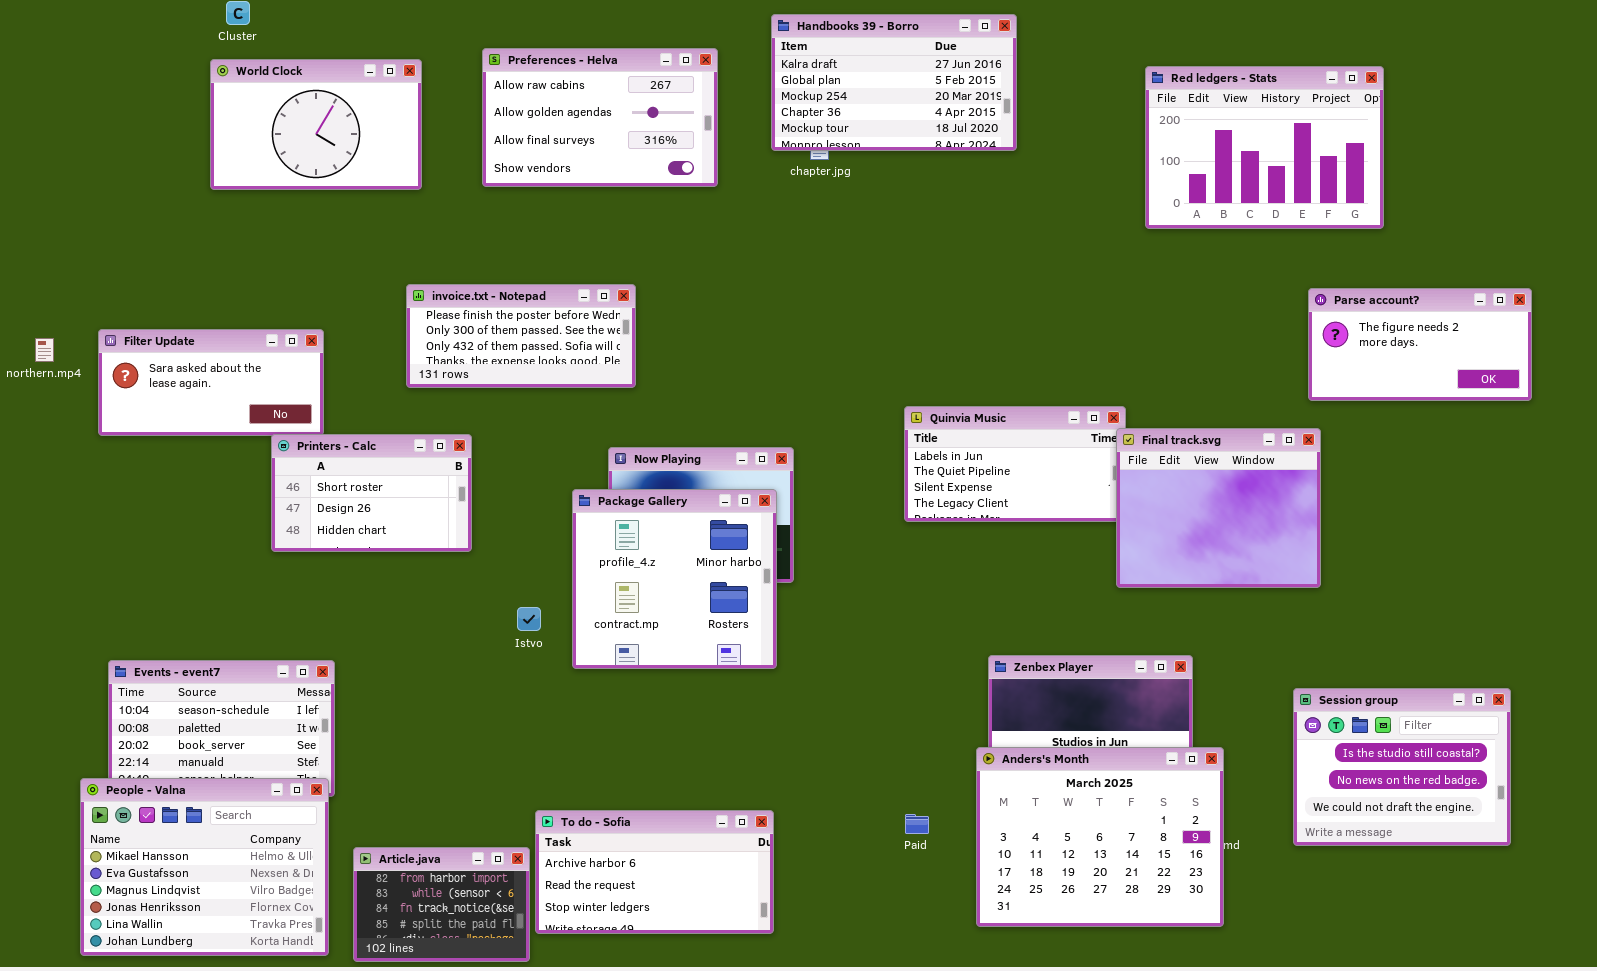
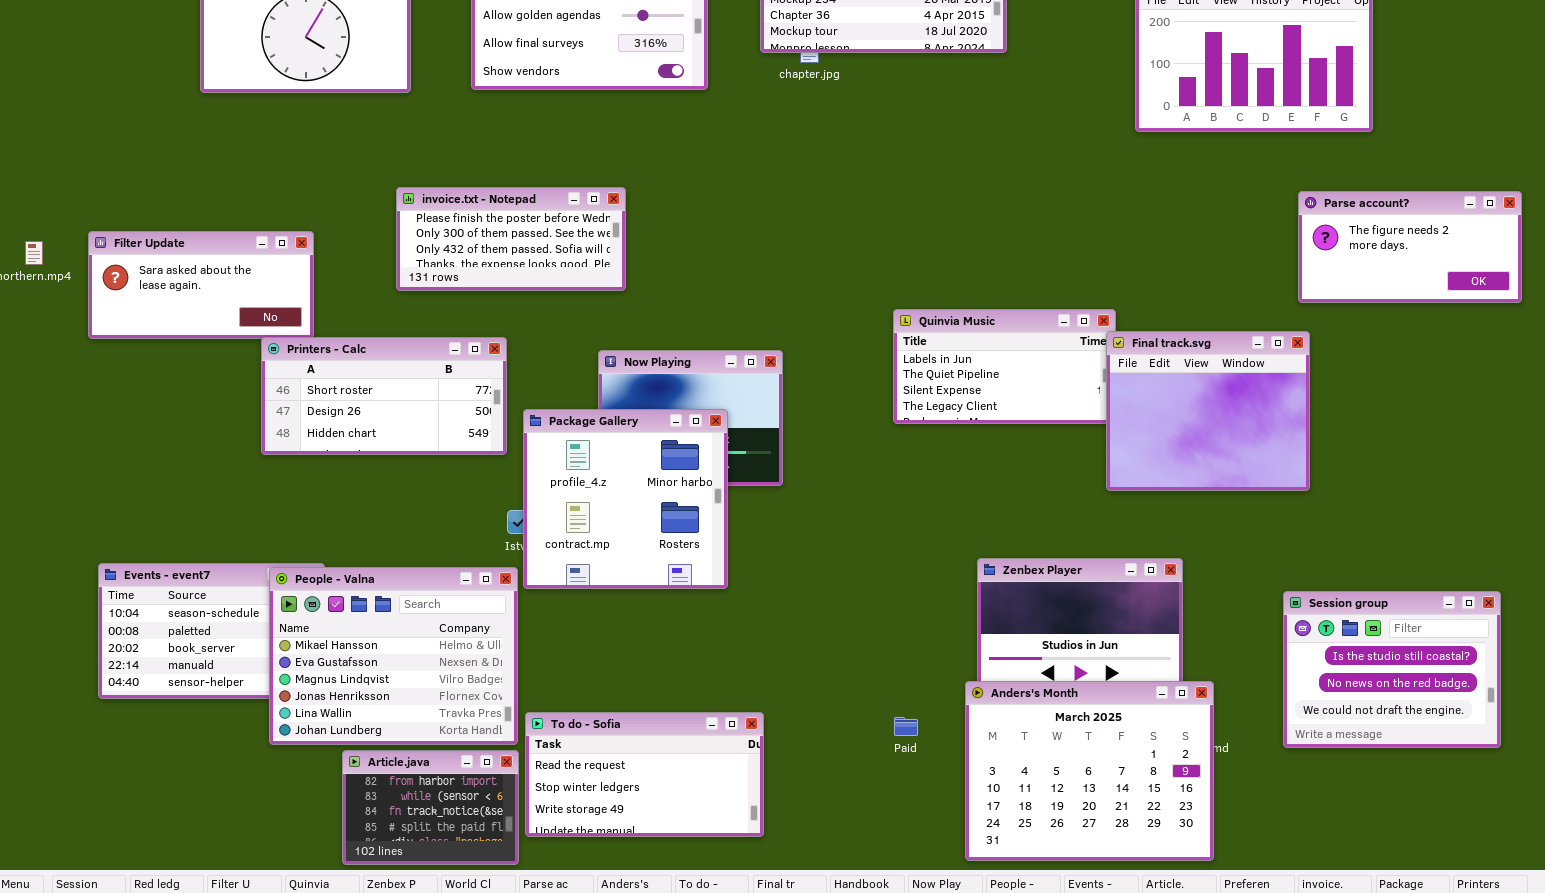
Printers - Calc: [271,434,472,552] -> [261,337,507,455], resized
Package Gallery: [572,489,777,669] -> [523,409,728,589], moved
Anders's Month: [976,747,1224,927] -> [965,681,1214,861], moved
People - Valna: [80,778,329,956] -> [269,567,518,745], moved
To do - Sofia: [535,810,774,934] -> [525,712,764,837], scrolled down 1 row

